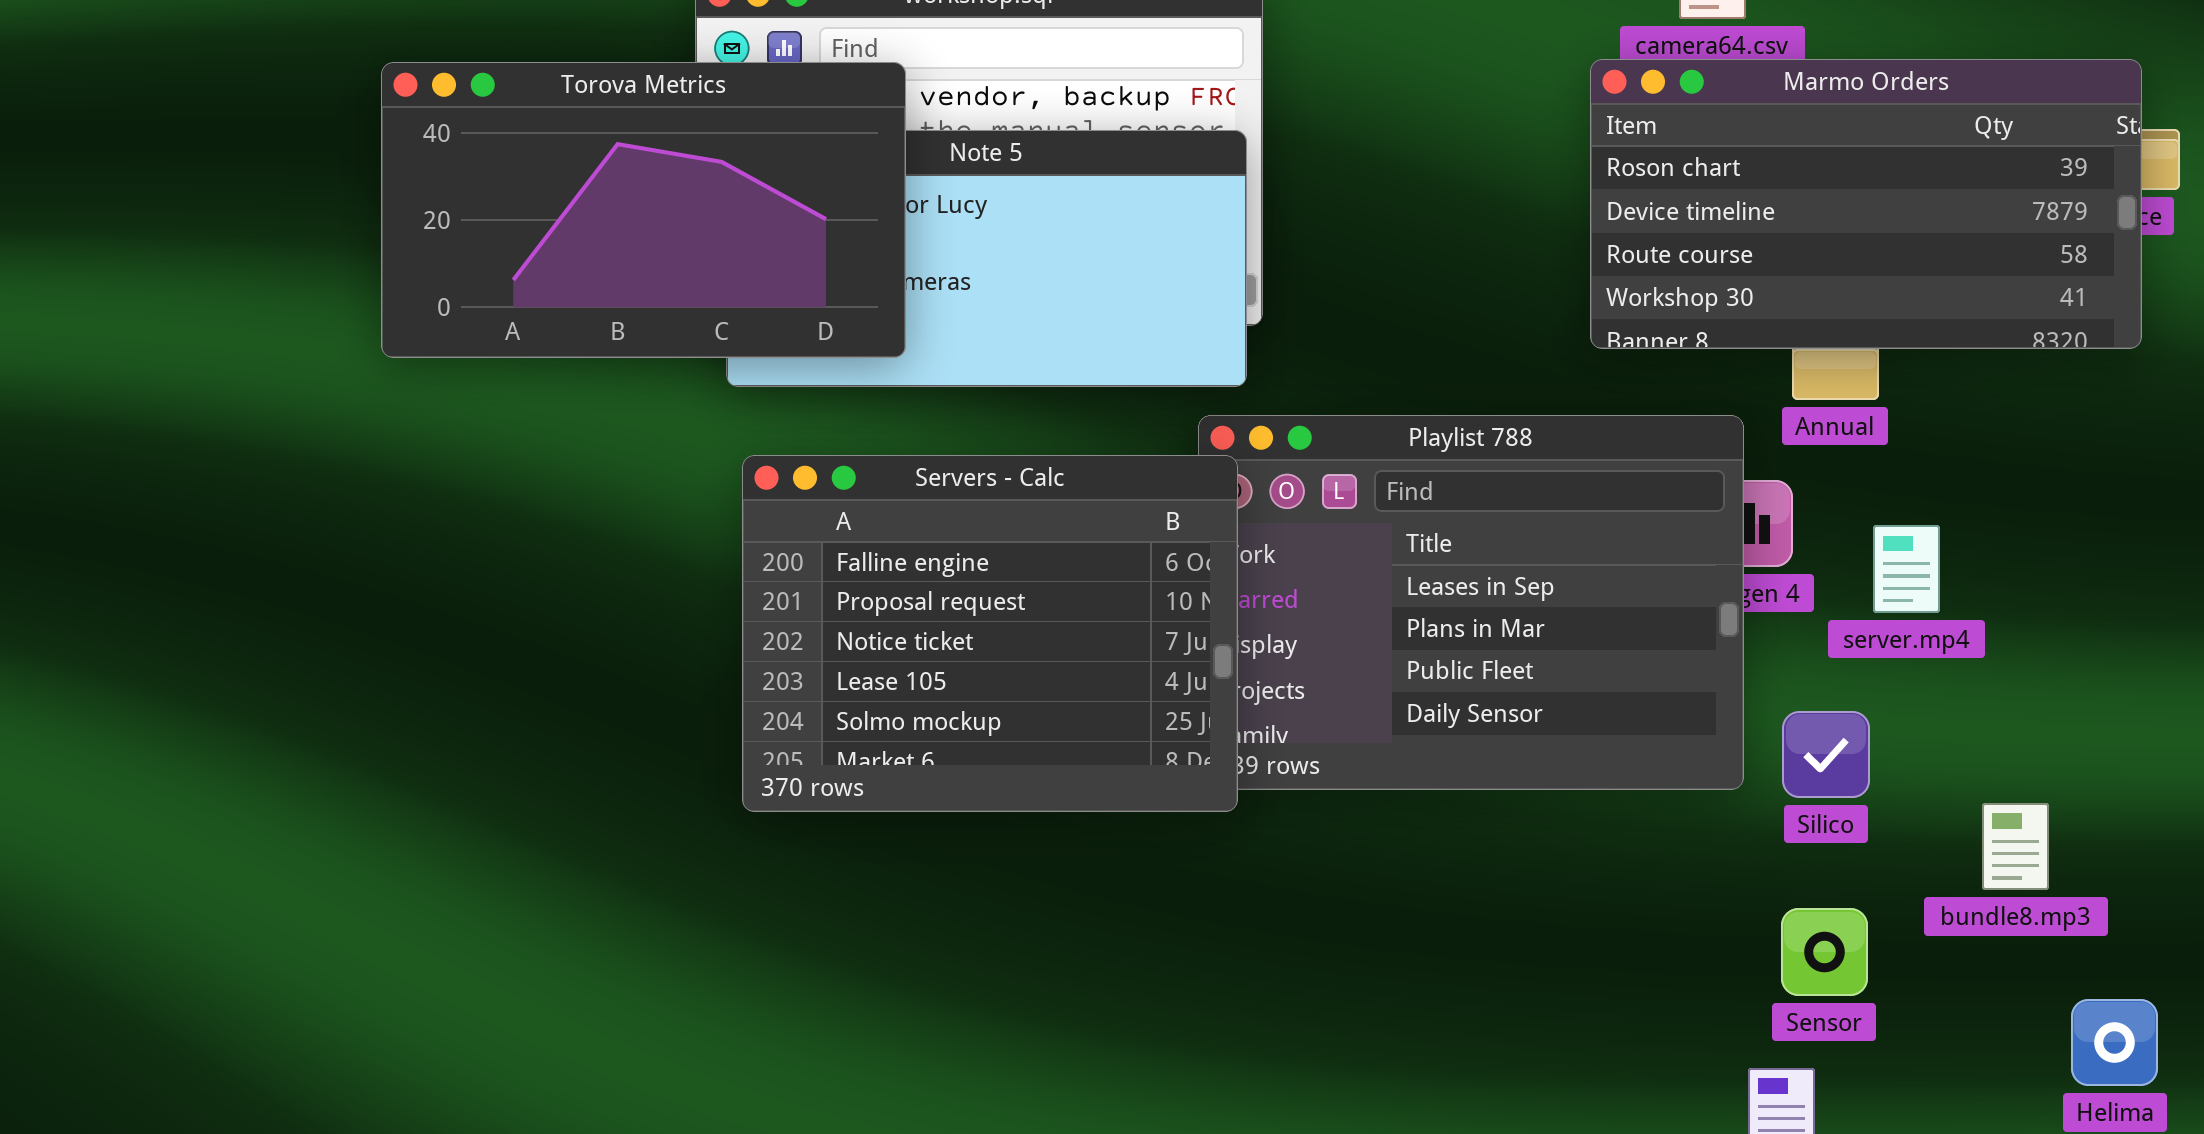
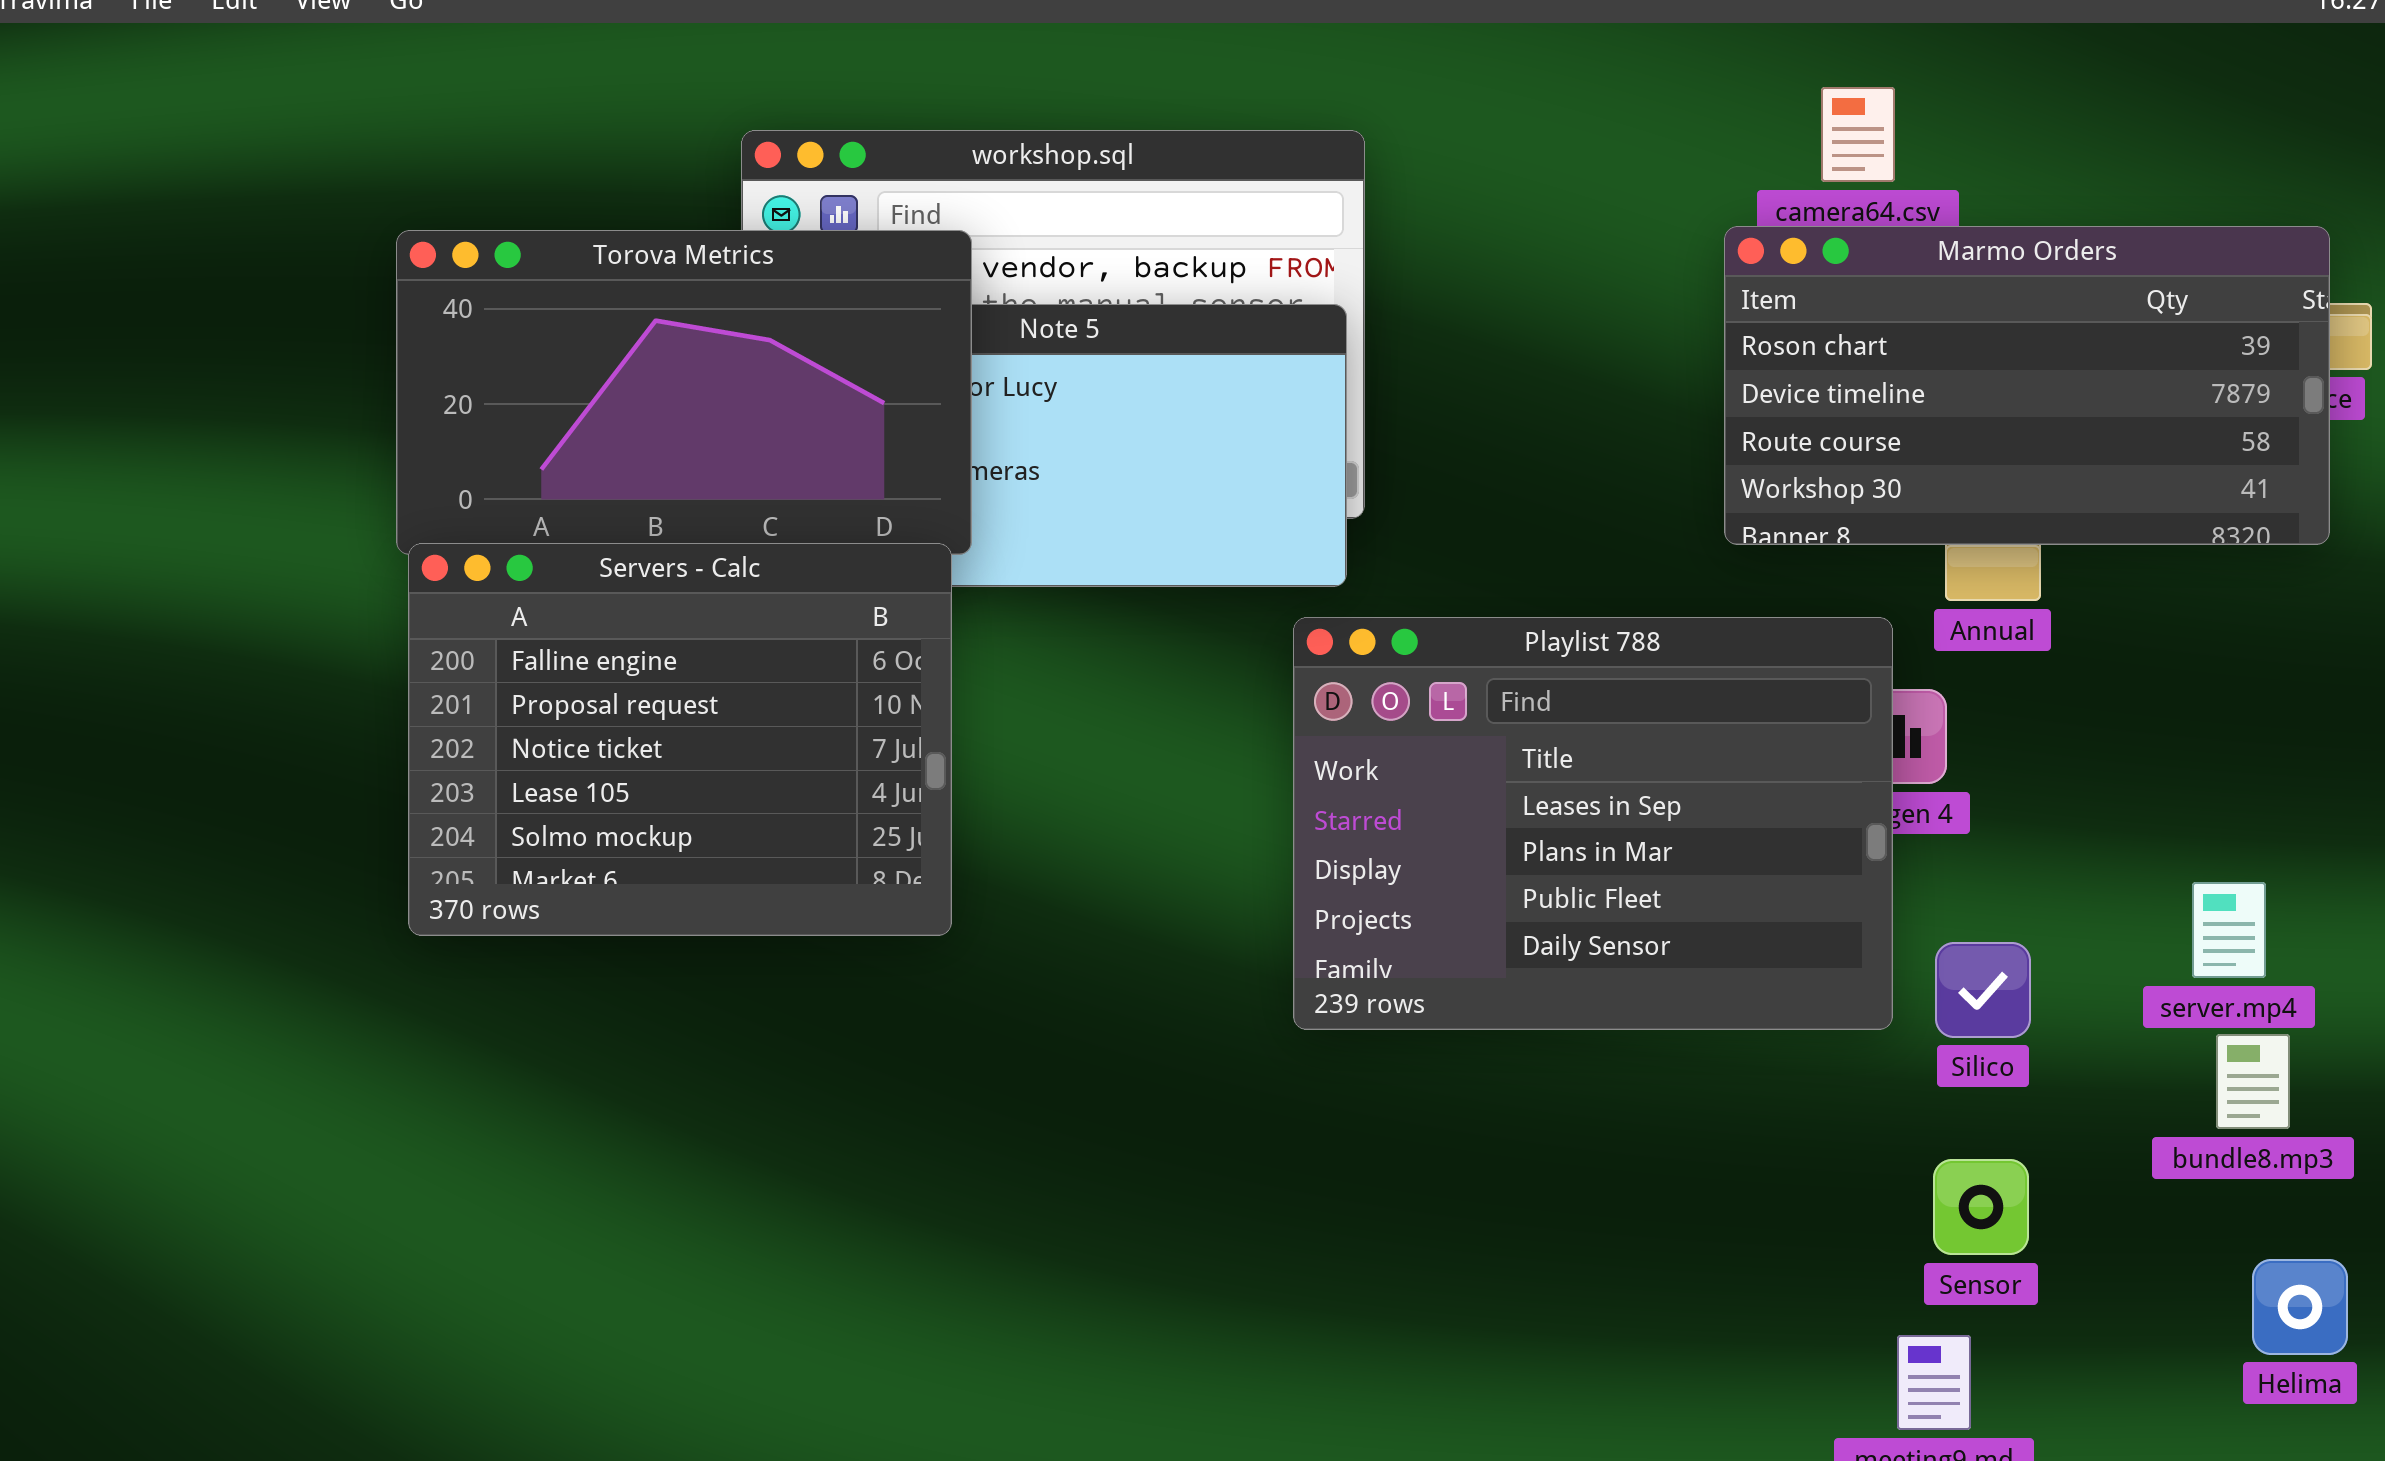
Servers - Calc: [742,455,1238,812] -> [408,543,952,936], moved
server.mp4: [1873,525,1940,613] -> [2192,882,2266,978], moved
bundle8.mp3: [1982,803,2049,890] -> [2216,1034,2290,1129], moved

